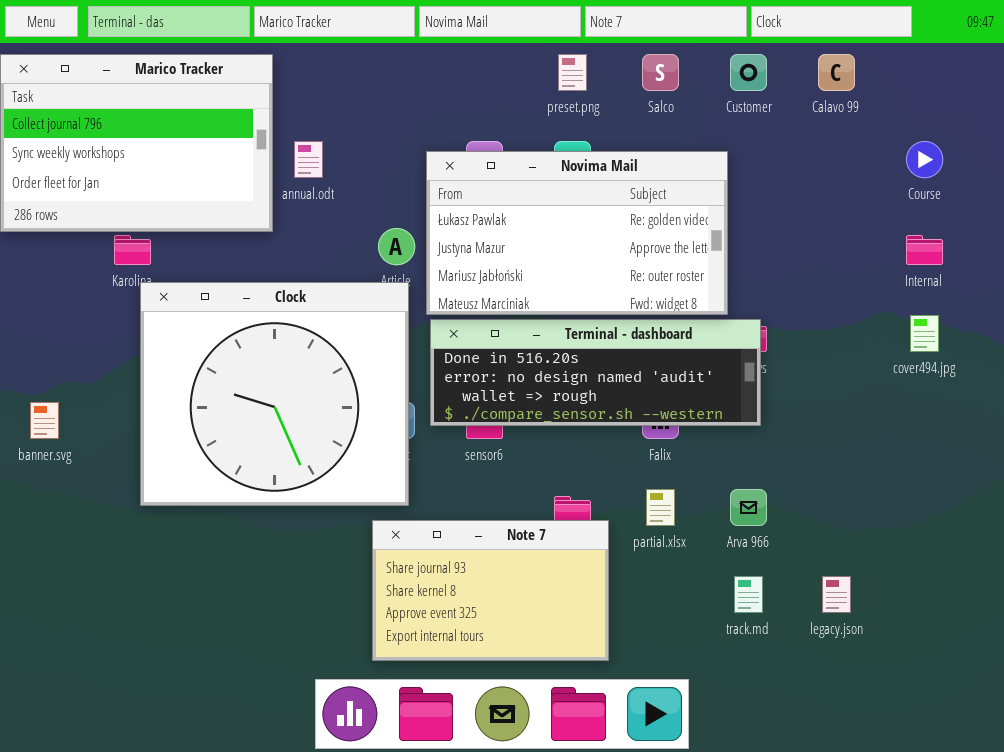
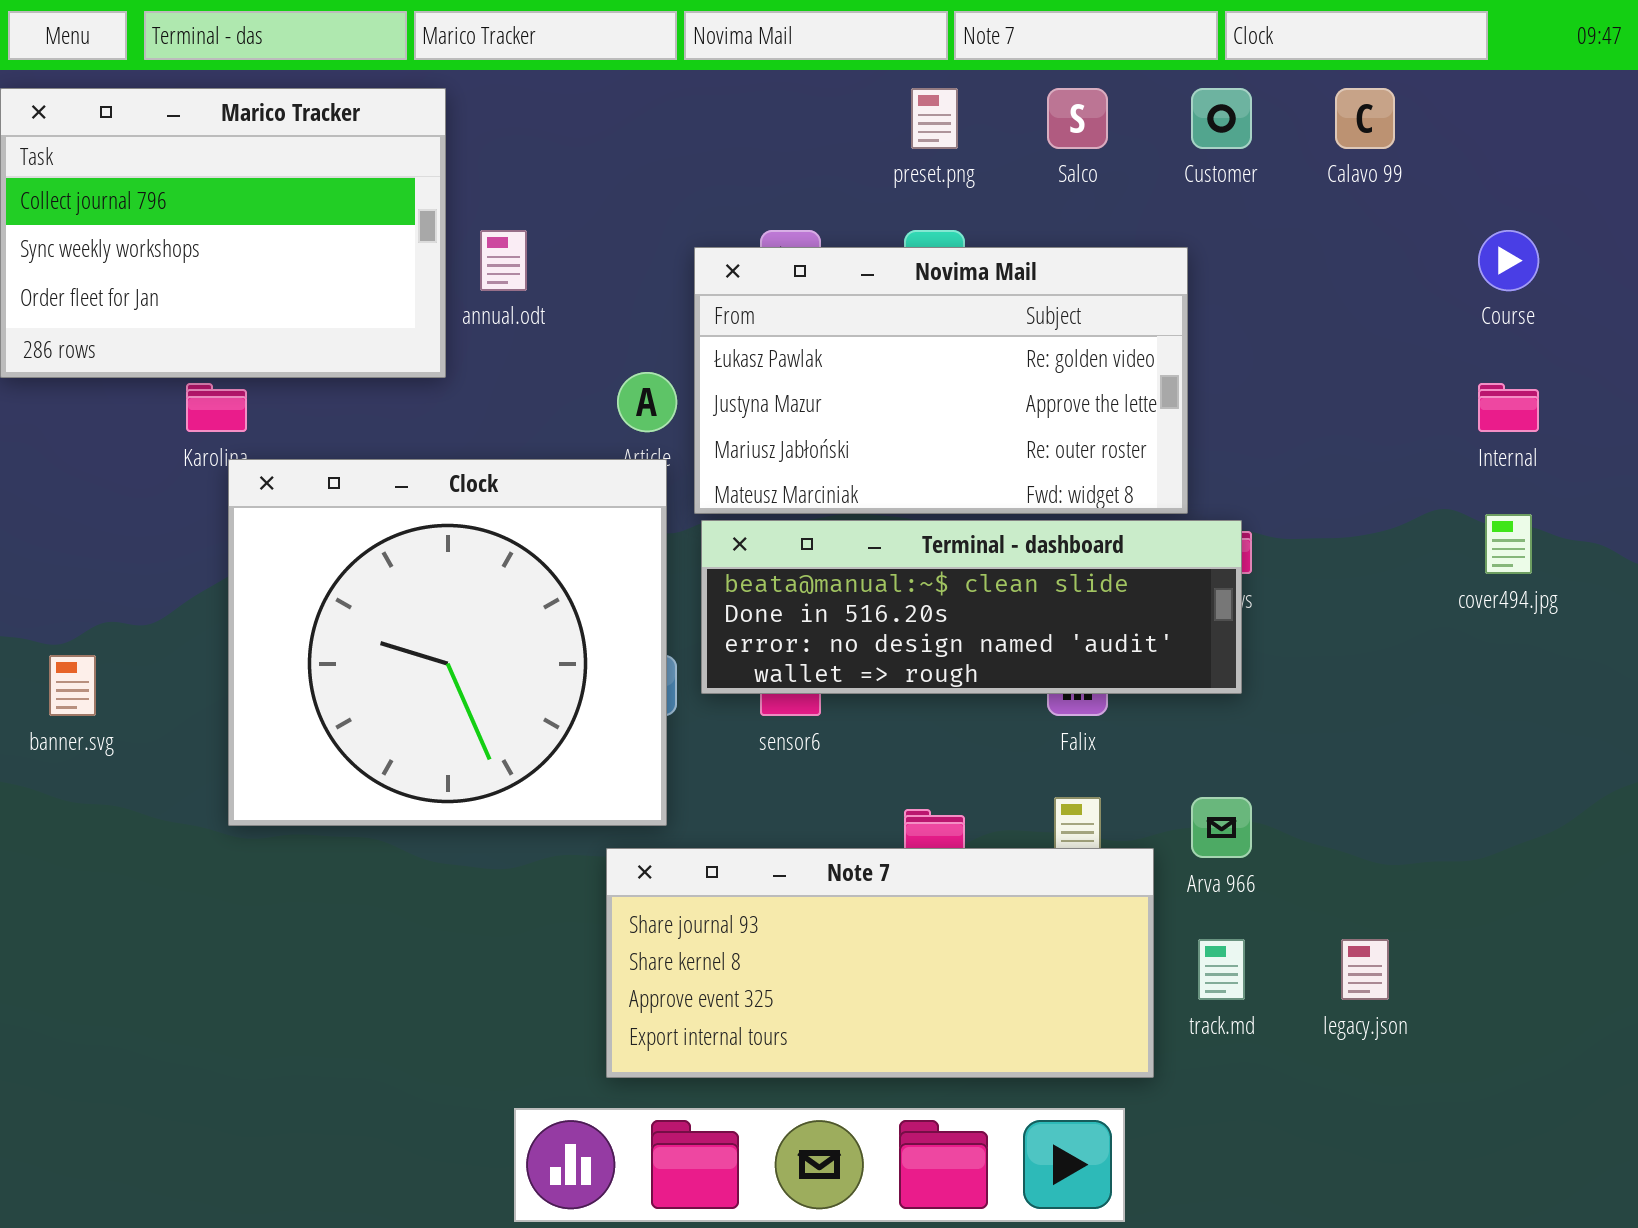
Terminal - dashboard: [430,319,761,426] -> [701,520,1242,694], scrolled up 1 row
Note 7: [372,520,609,661] -> [606,848,1154,1078], resized

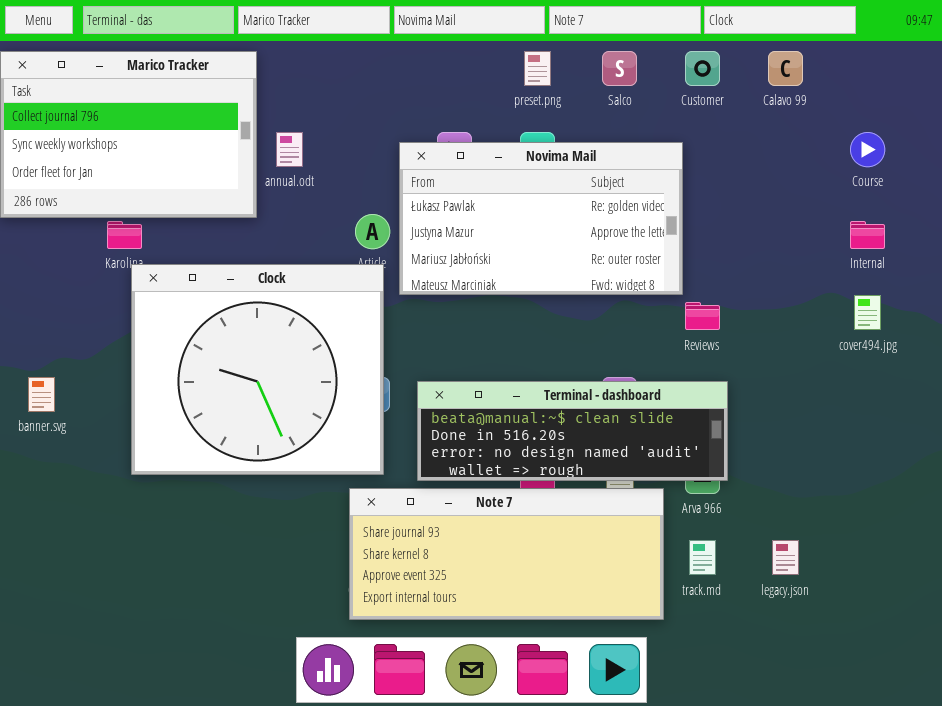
Terminal - dashboard: [701,520,1242,694] -> [417,381,728,481], moved

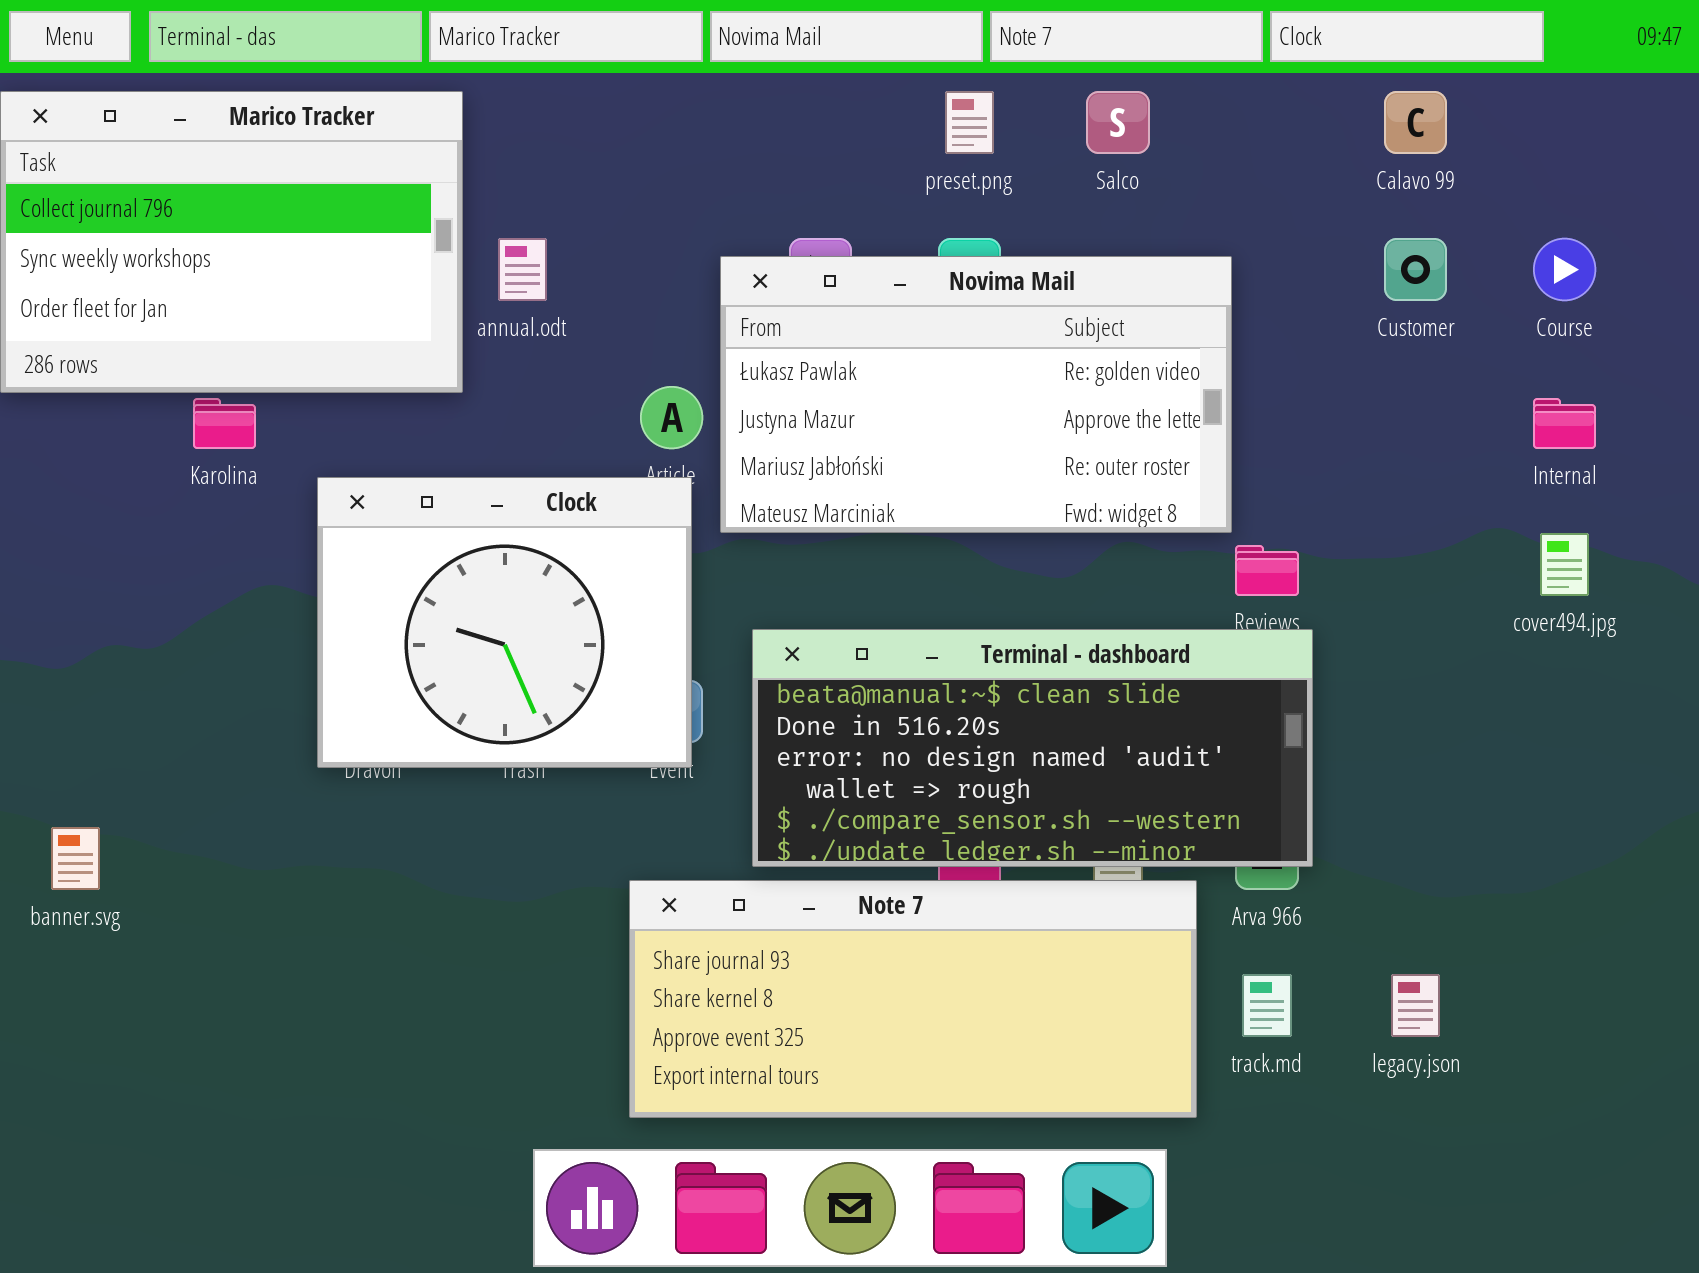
Customer: [685,51,720,86] -> [1384,238,1447,301], moved
Clock: [131,264,384,475] -> [317,477,692,768], resized
banner.svg: [28,377,55,412] -> [51,827,100,890], moved
Terminal - dashboard: [417,381,728,481] -> [752,629,1313,867], resized

